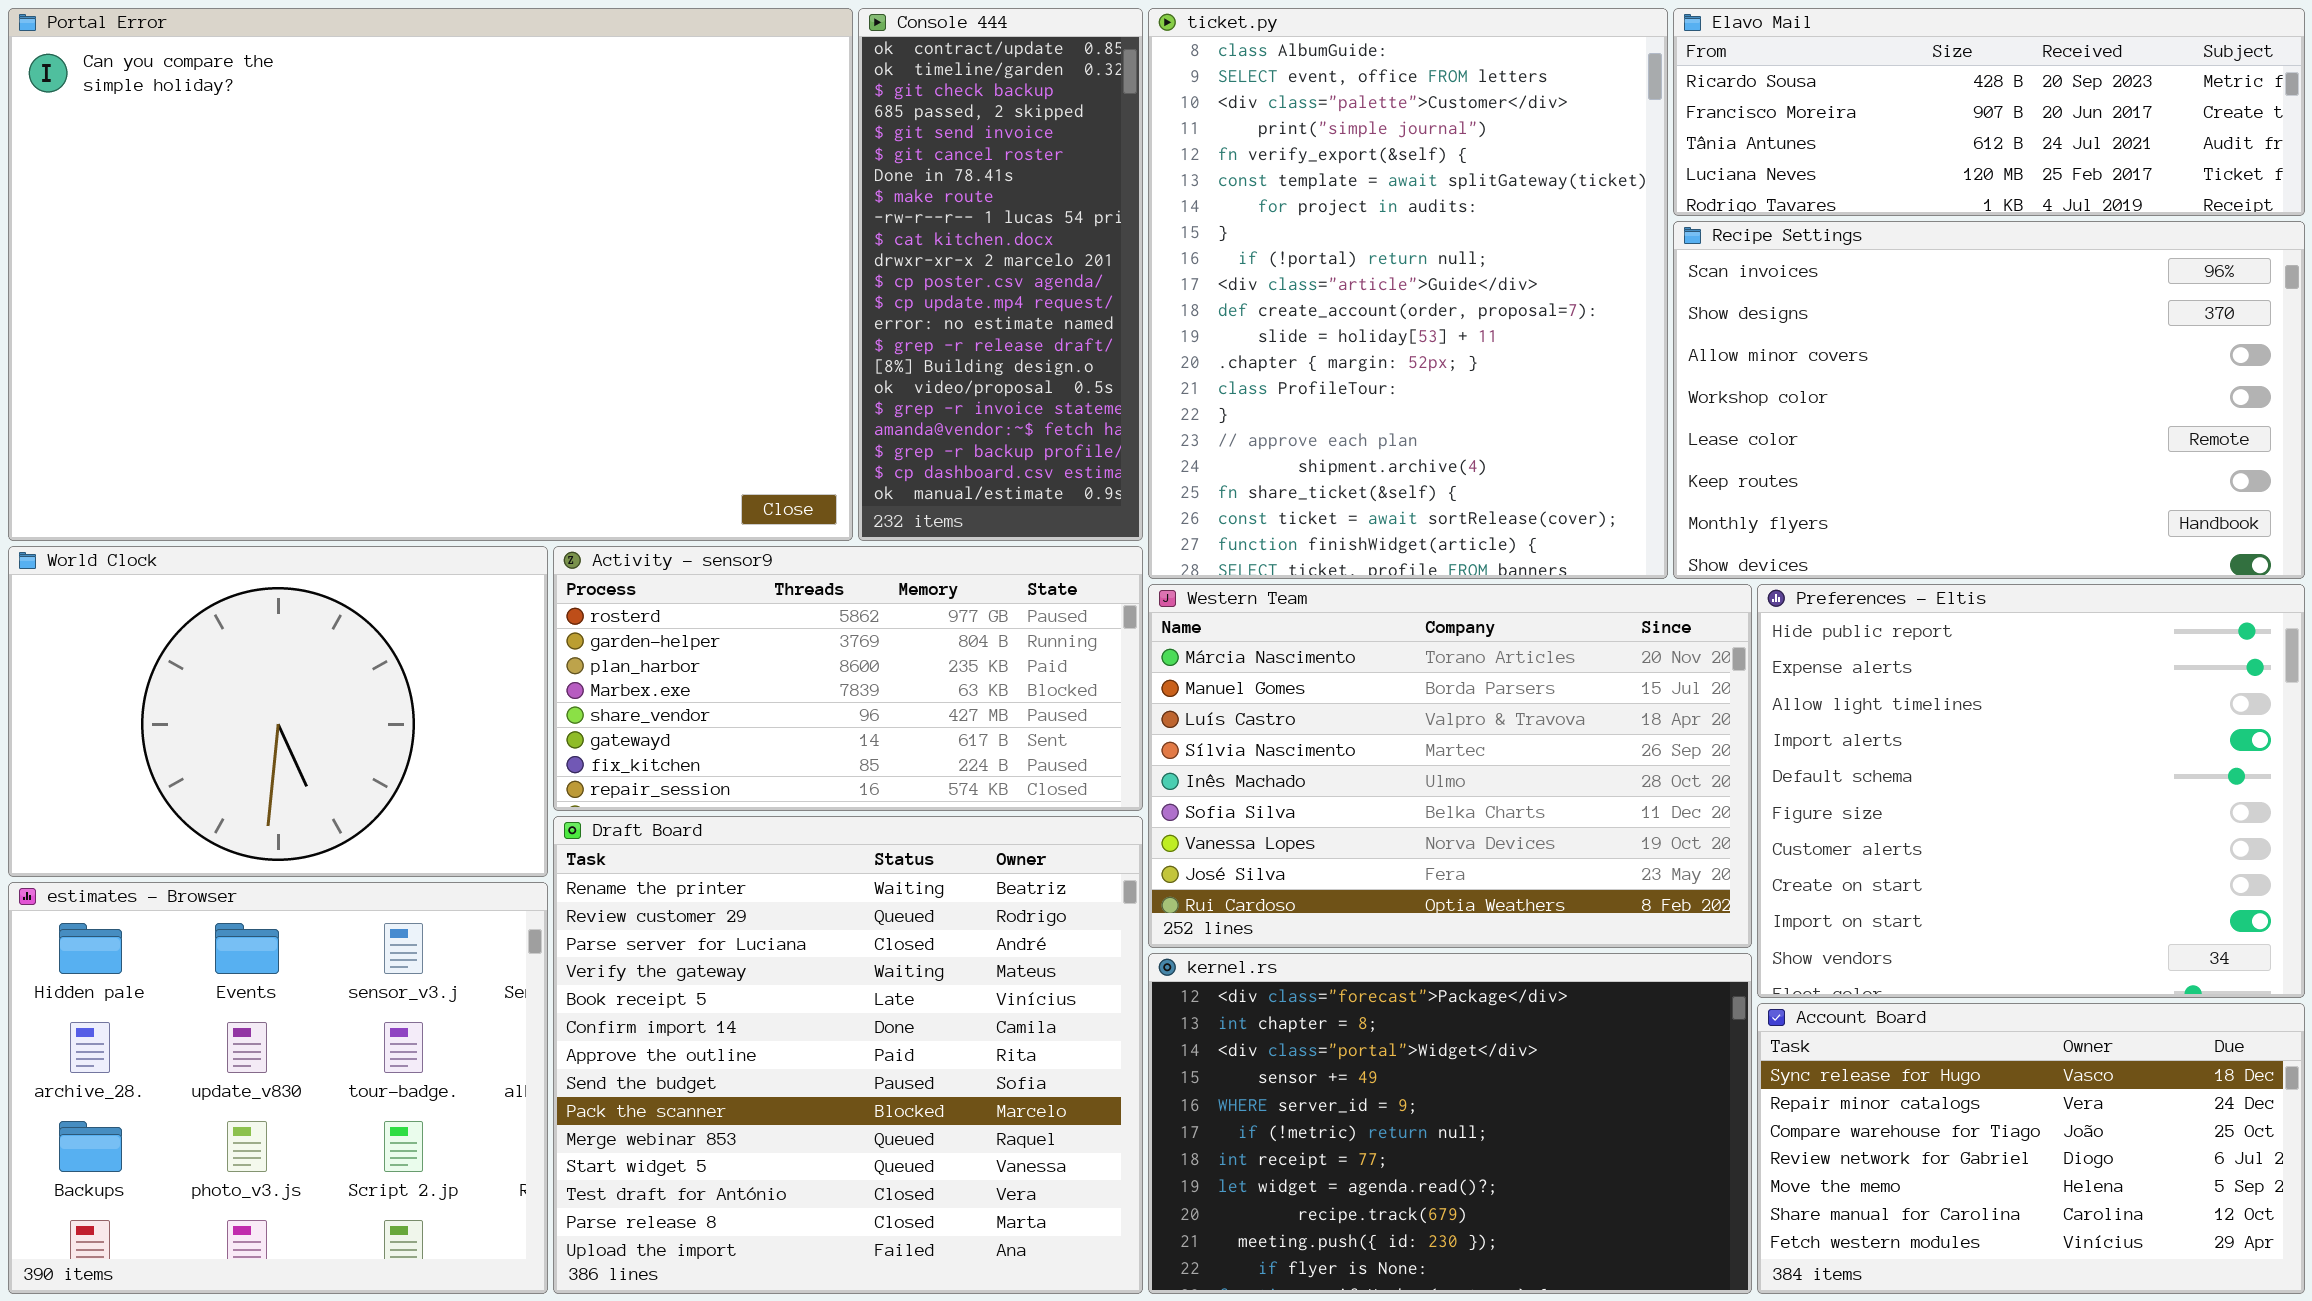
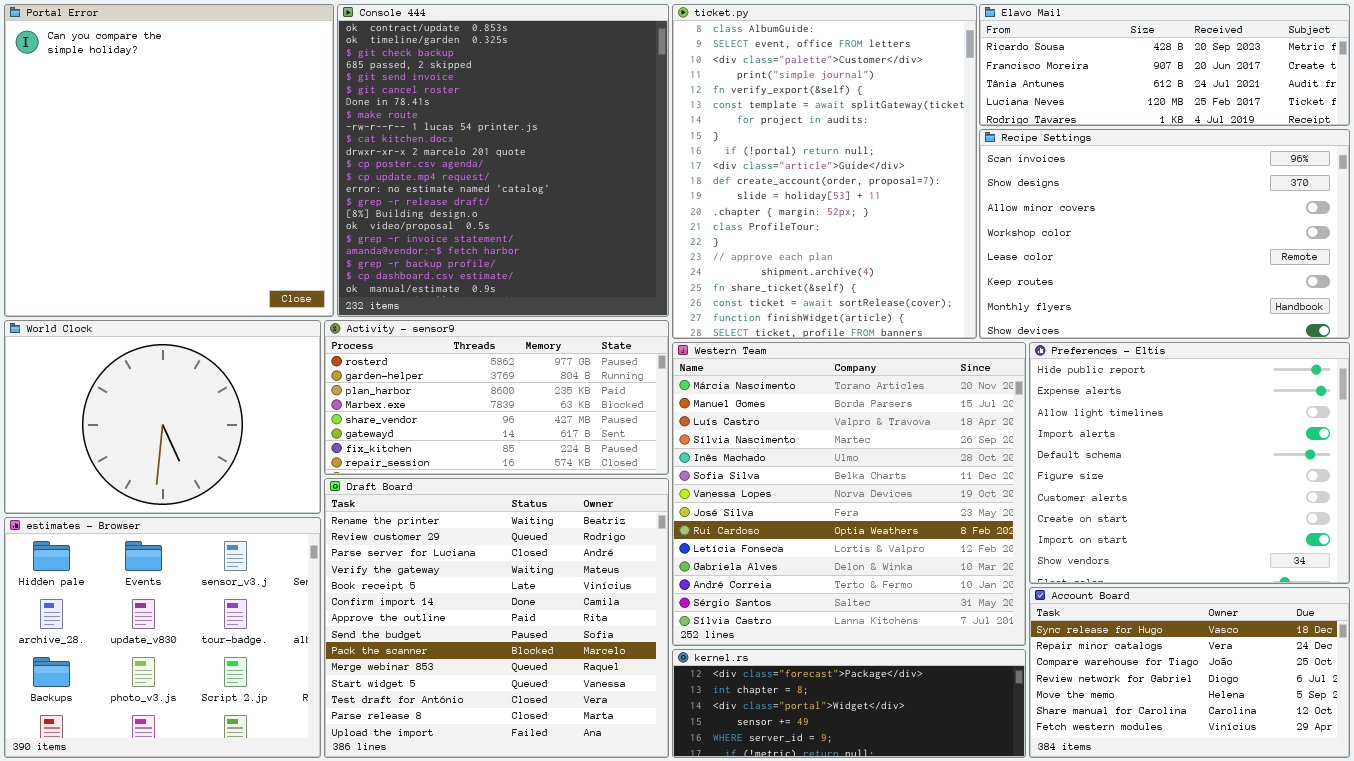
Portal Error: [8,8,853,541] -> [4,4,334,317], resized
Console 444: [858,8,1143,541] -> [337,4,669,317], resized
Western Team: [1148,584,1752,948] -> [672,342,1026,646], resized
kernel.rs: [1148,953,1752,1294] -> [672,649,1026,758], resized

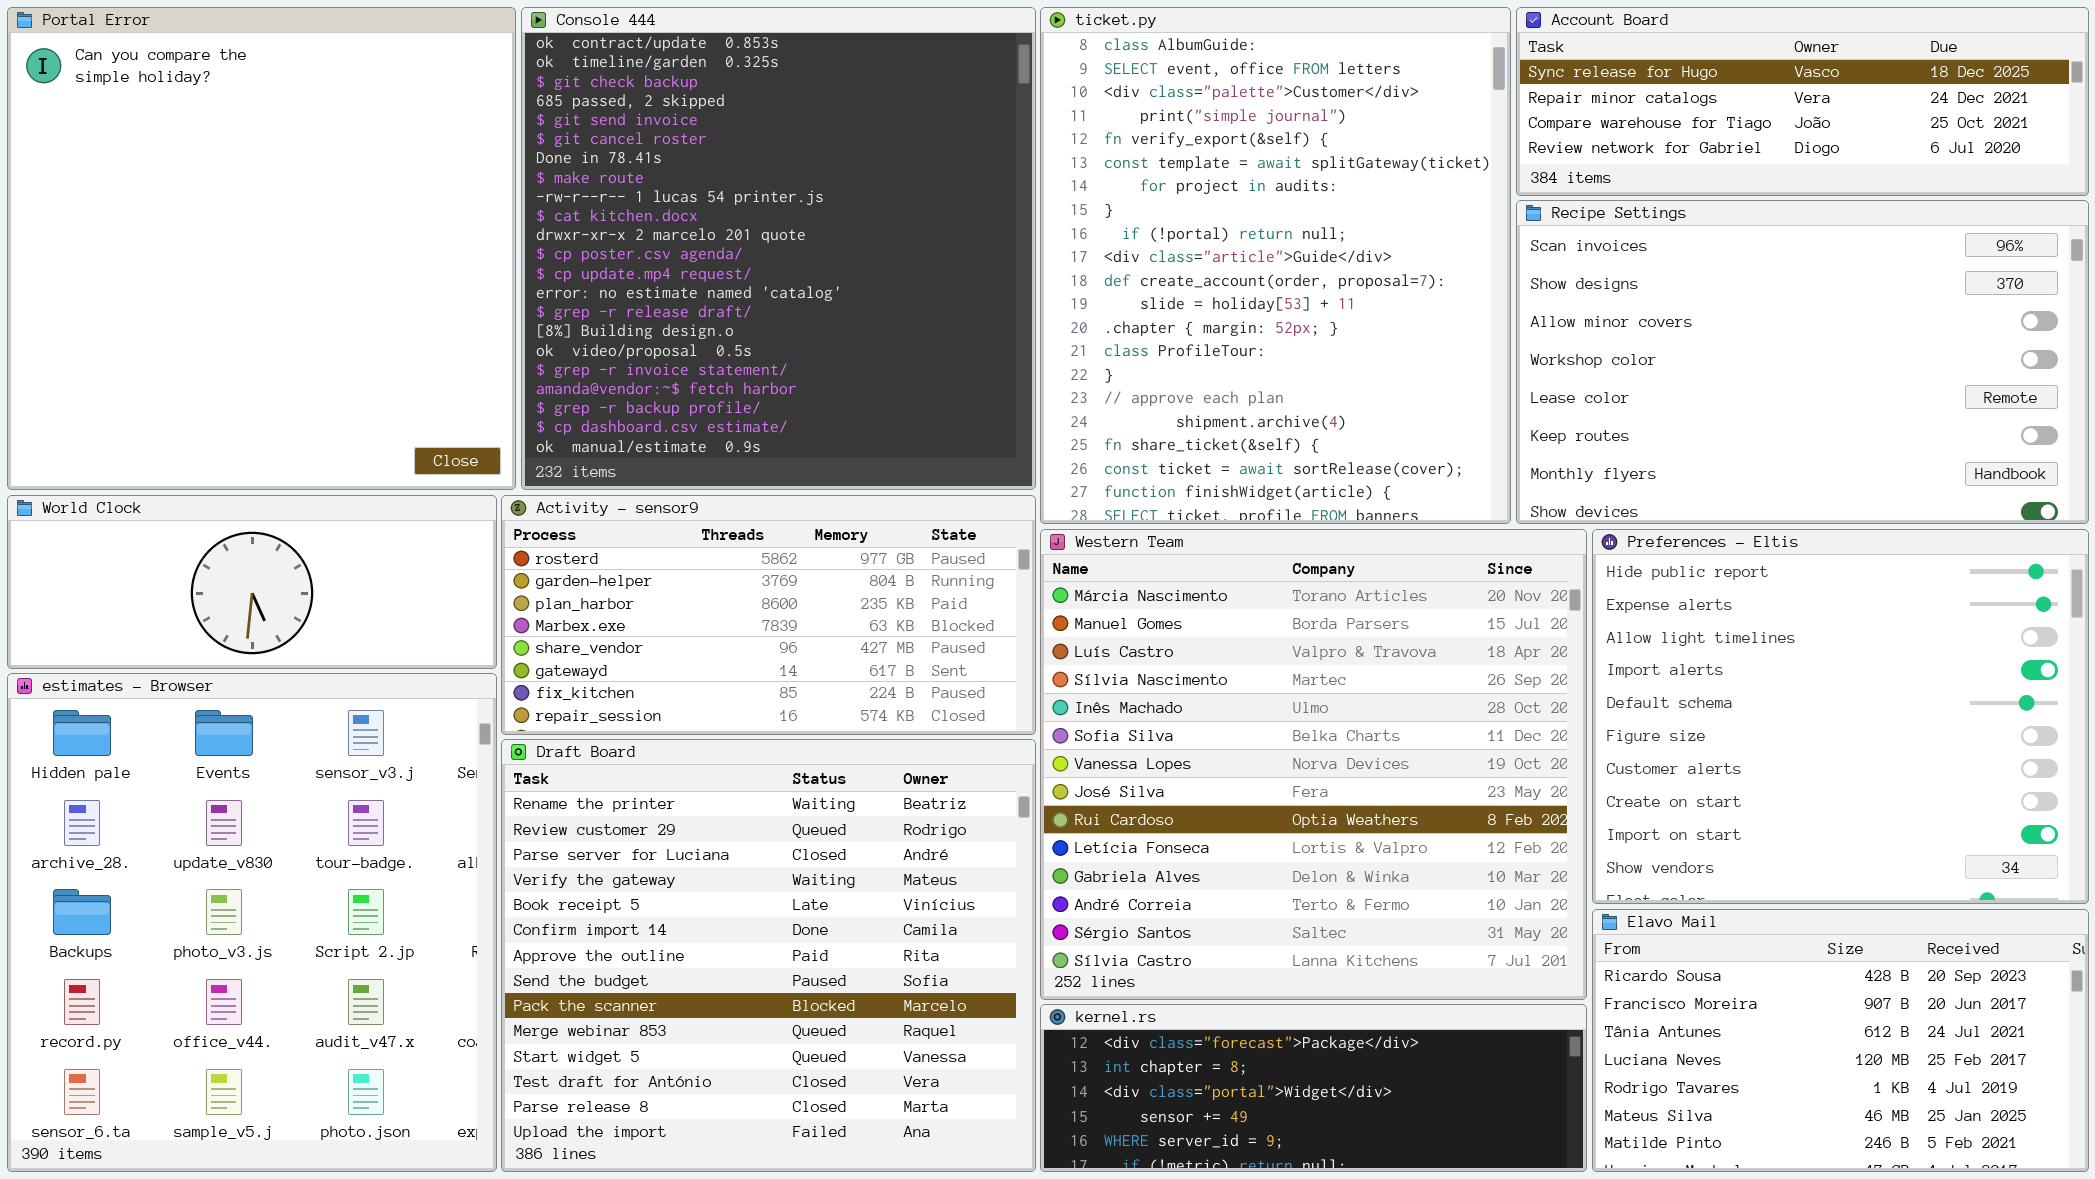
Elavo Mail: [979,4,1350,126] -> [1592,909,2089,1172], moved, resized
World Clock: [4,320,321,514] -> [7,495,497,669], resized
estimates - Browser: [4,517,321,758] -> [7,673,497,1172], resized
Account Board: [1029,587,1350,758] -> [1516,7,2089,196], moved, resized

